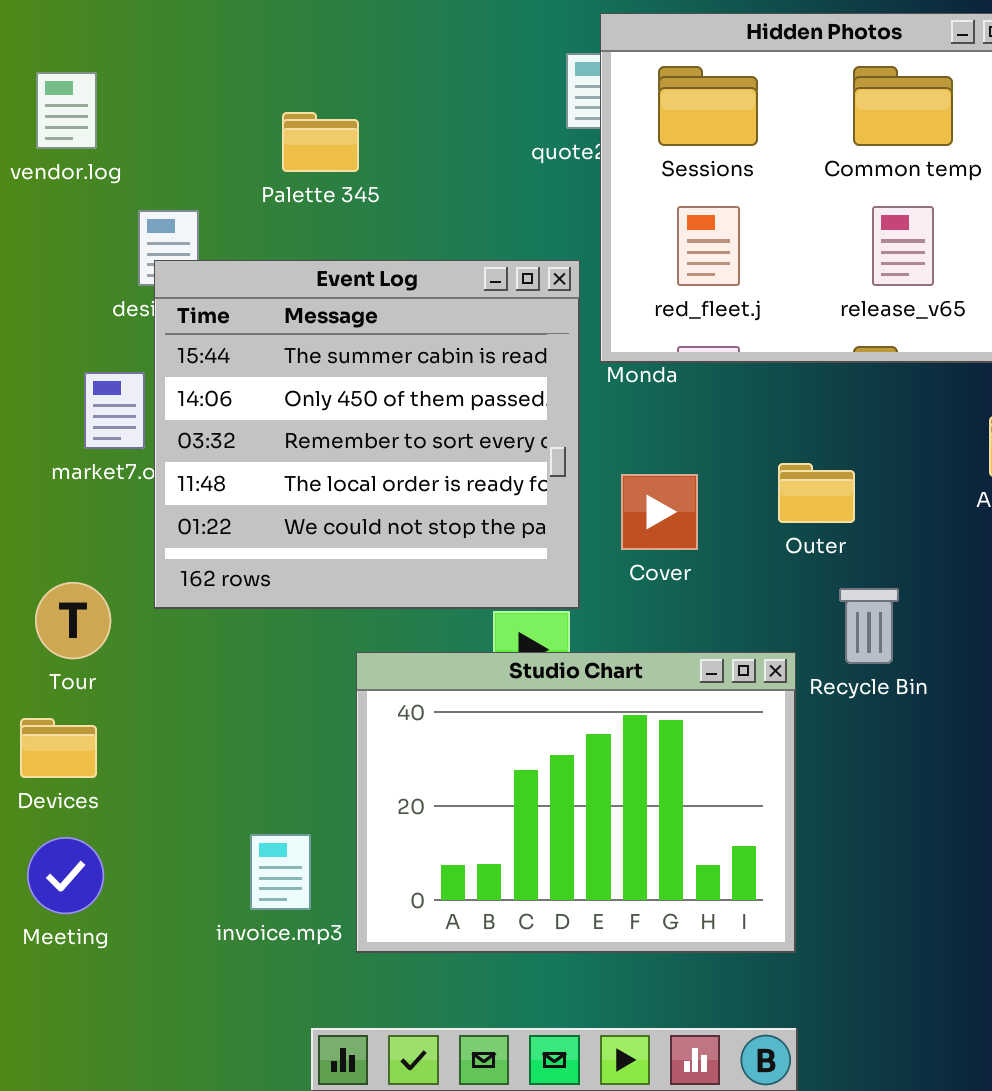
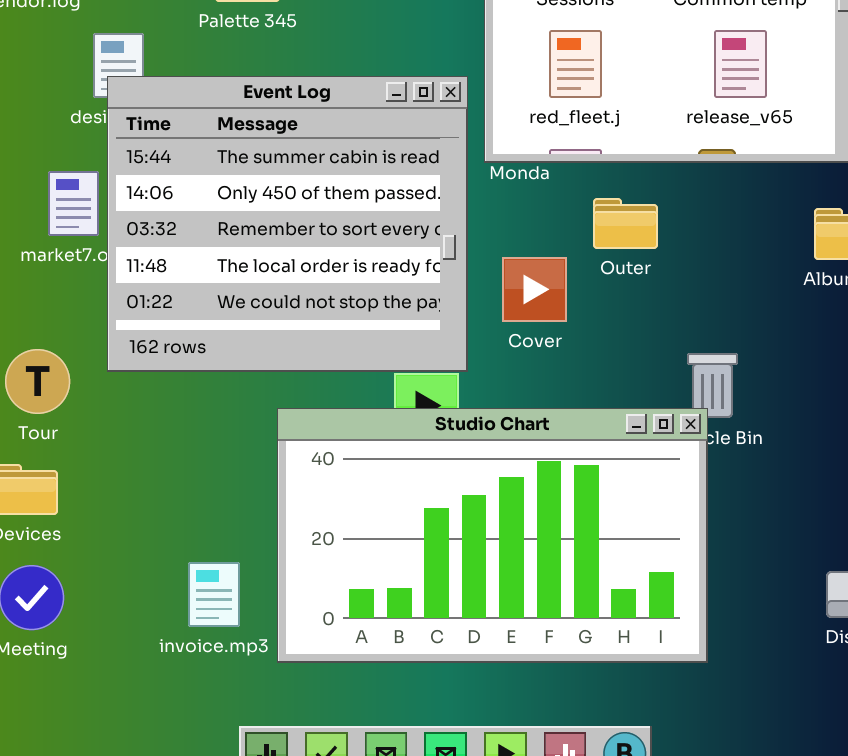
Outer: [778,463,855,523] -> [593,198,658,249], moved
Studio Chart: [356,652,796,953] -> [277,408,708,663], resized

